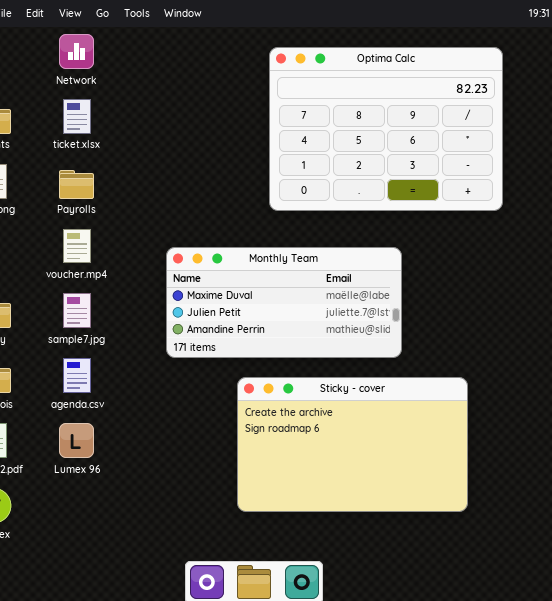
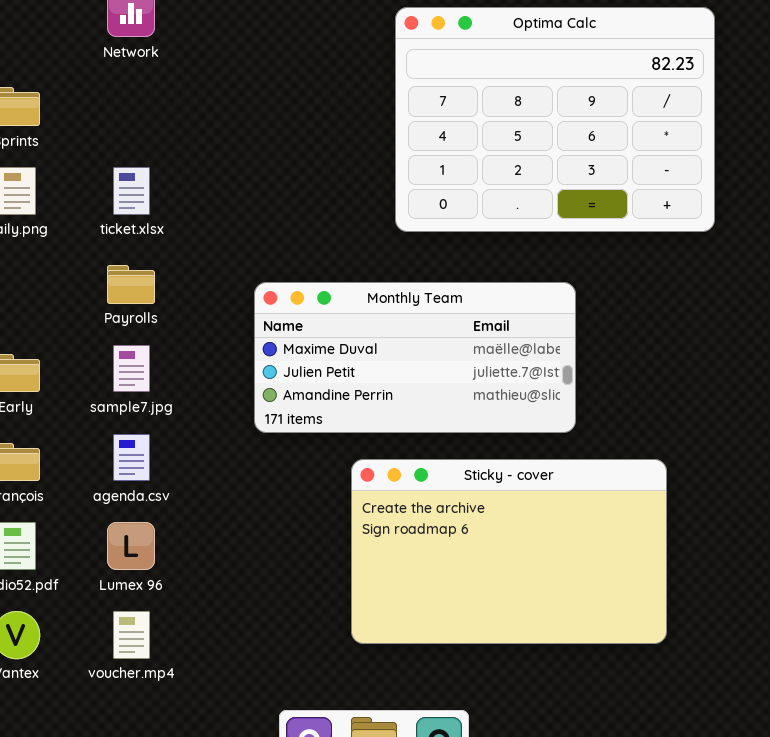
ticket.xlsx: [63,99,91,134] -> [113,167,150,215], moved
Payrolls: [59,170,94,199] -> [107,265,155,304], moved
voucher.mp4: [63,229,91,263] -> [113,611,150,659], moved

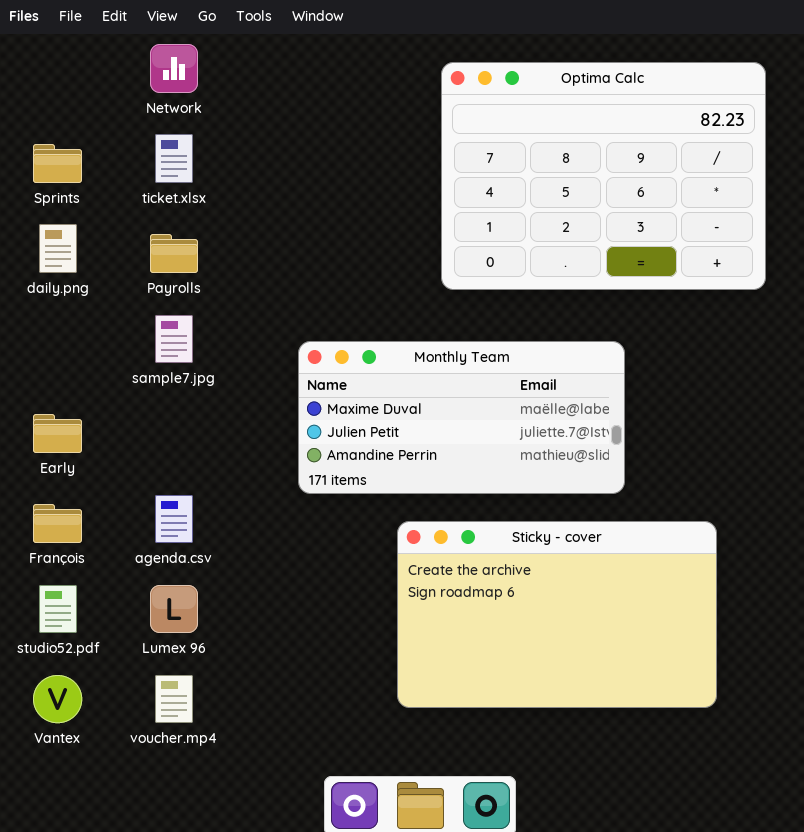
ticket.xlsx: [113,167,150,215] -> [155,134,193,183], moved
Payrolls: [107,265,155,304] -> [150,234,198,273], moved
sample7.jpg: [113,345,150,392] -> [155,315,193,363], moved

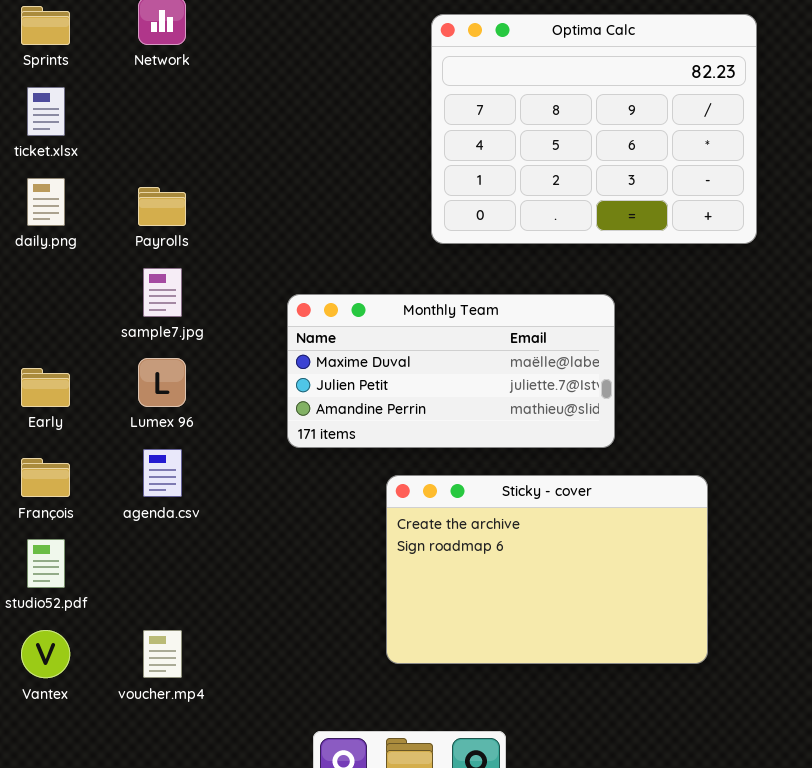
ticket.xlsx: [155,134,193,183] -> [27,87,65,136], moved
Sprints: [33,144,82,183] -> [21,6,70,45], moved
Lumex 96: [150,585,198,633] -> [138,358,186,407], moved

